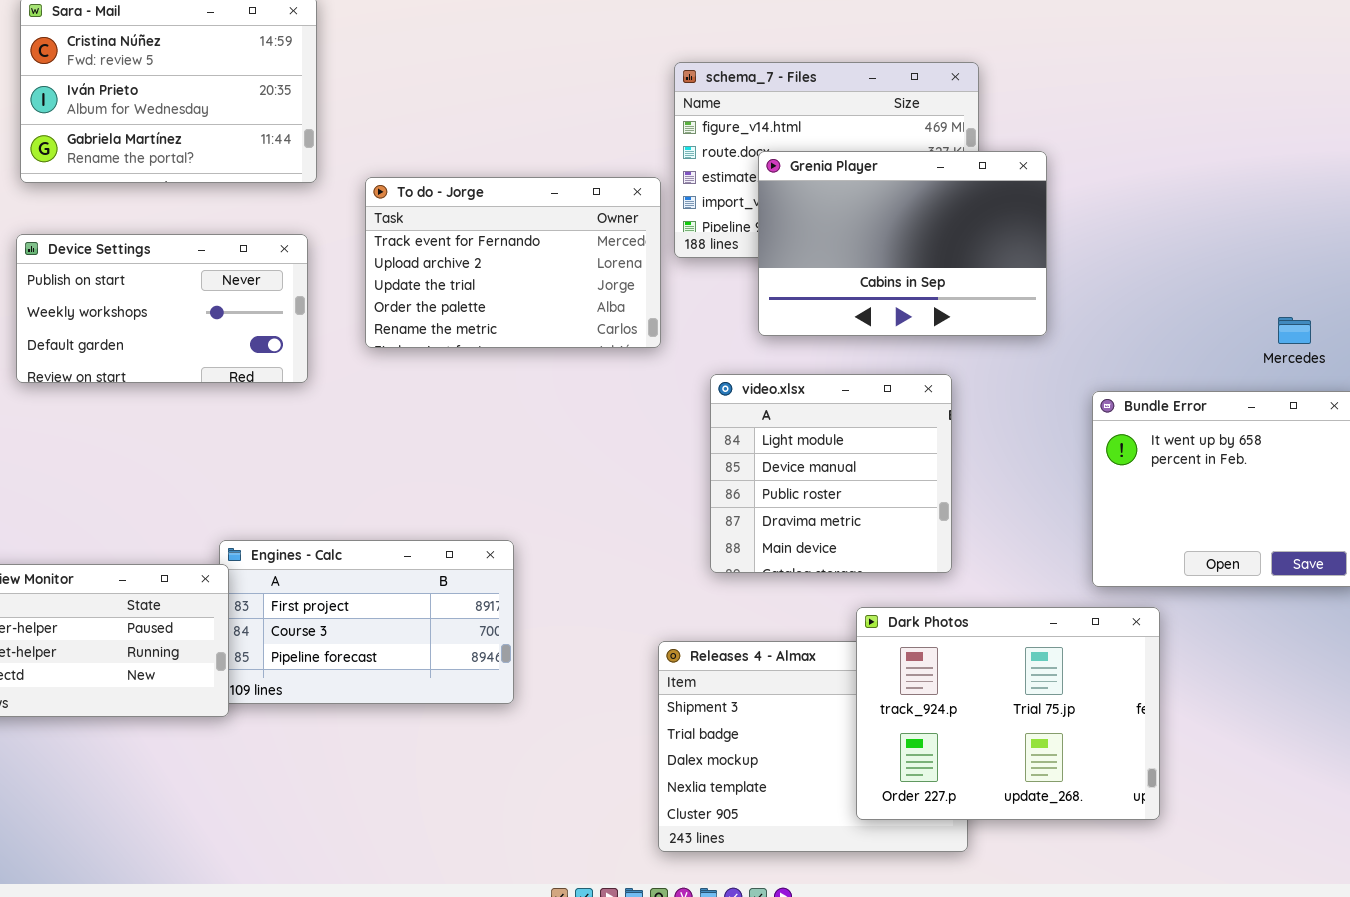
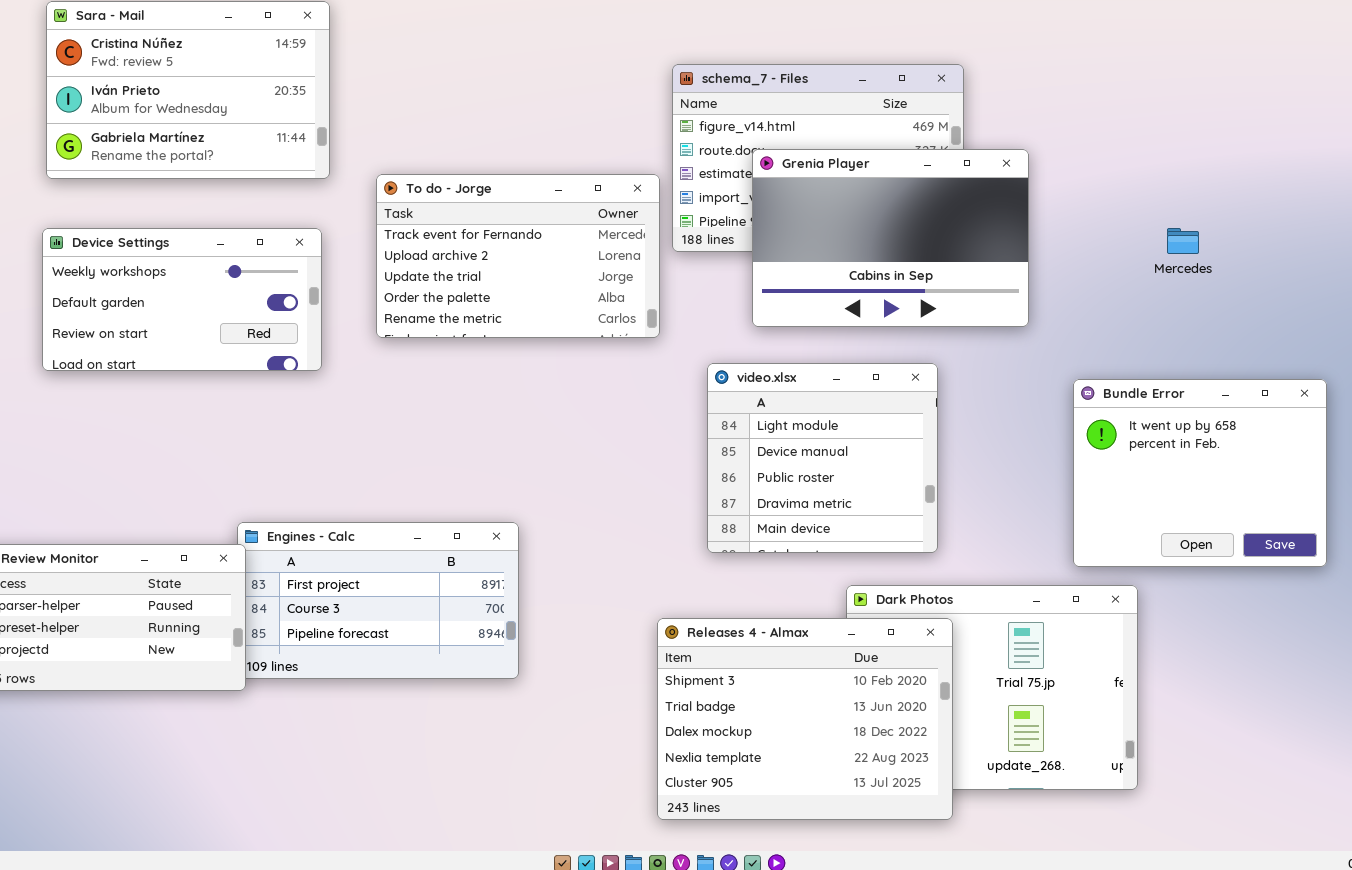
Device Settings: [16,234,308,383] -> [42,228,322,371], scrolled down 1 row
Mercedes: [1278,317,1311,344] -> [1167,228,1199,254], moved
Releases 4 - Almax: [658,641,968,852] -> [657,618,953,820], raised

